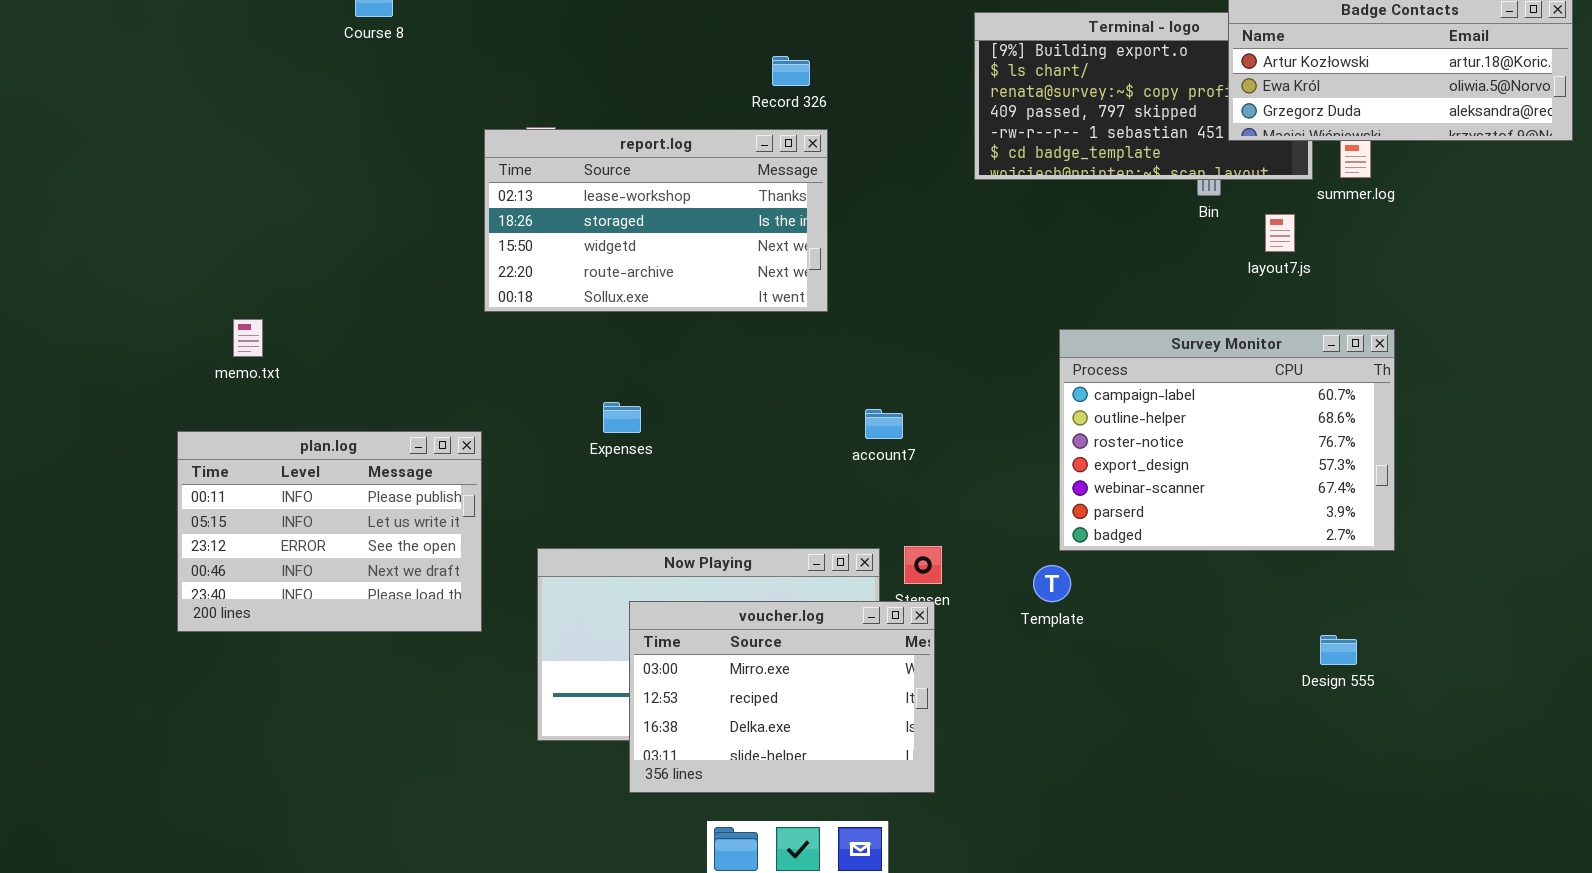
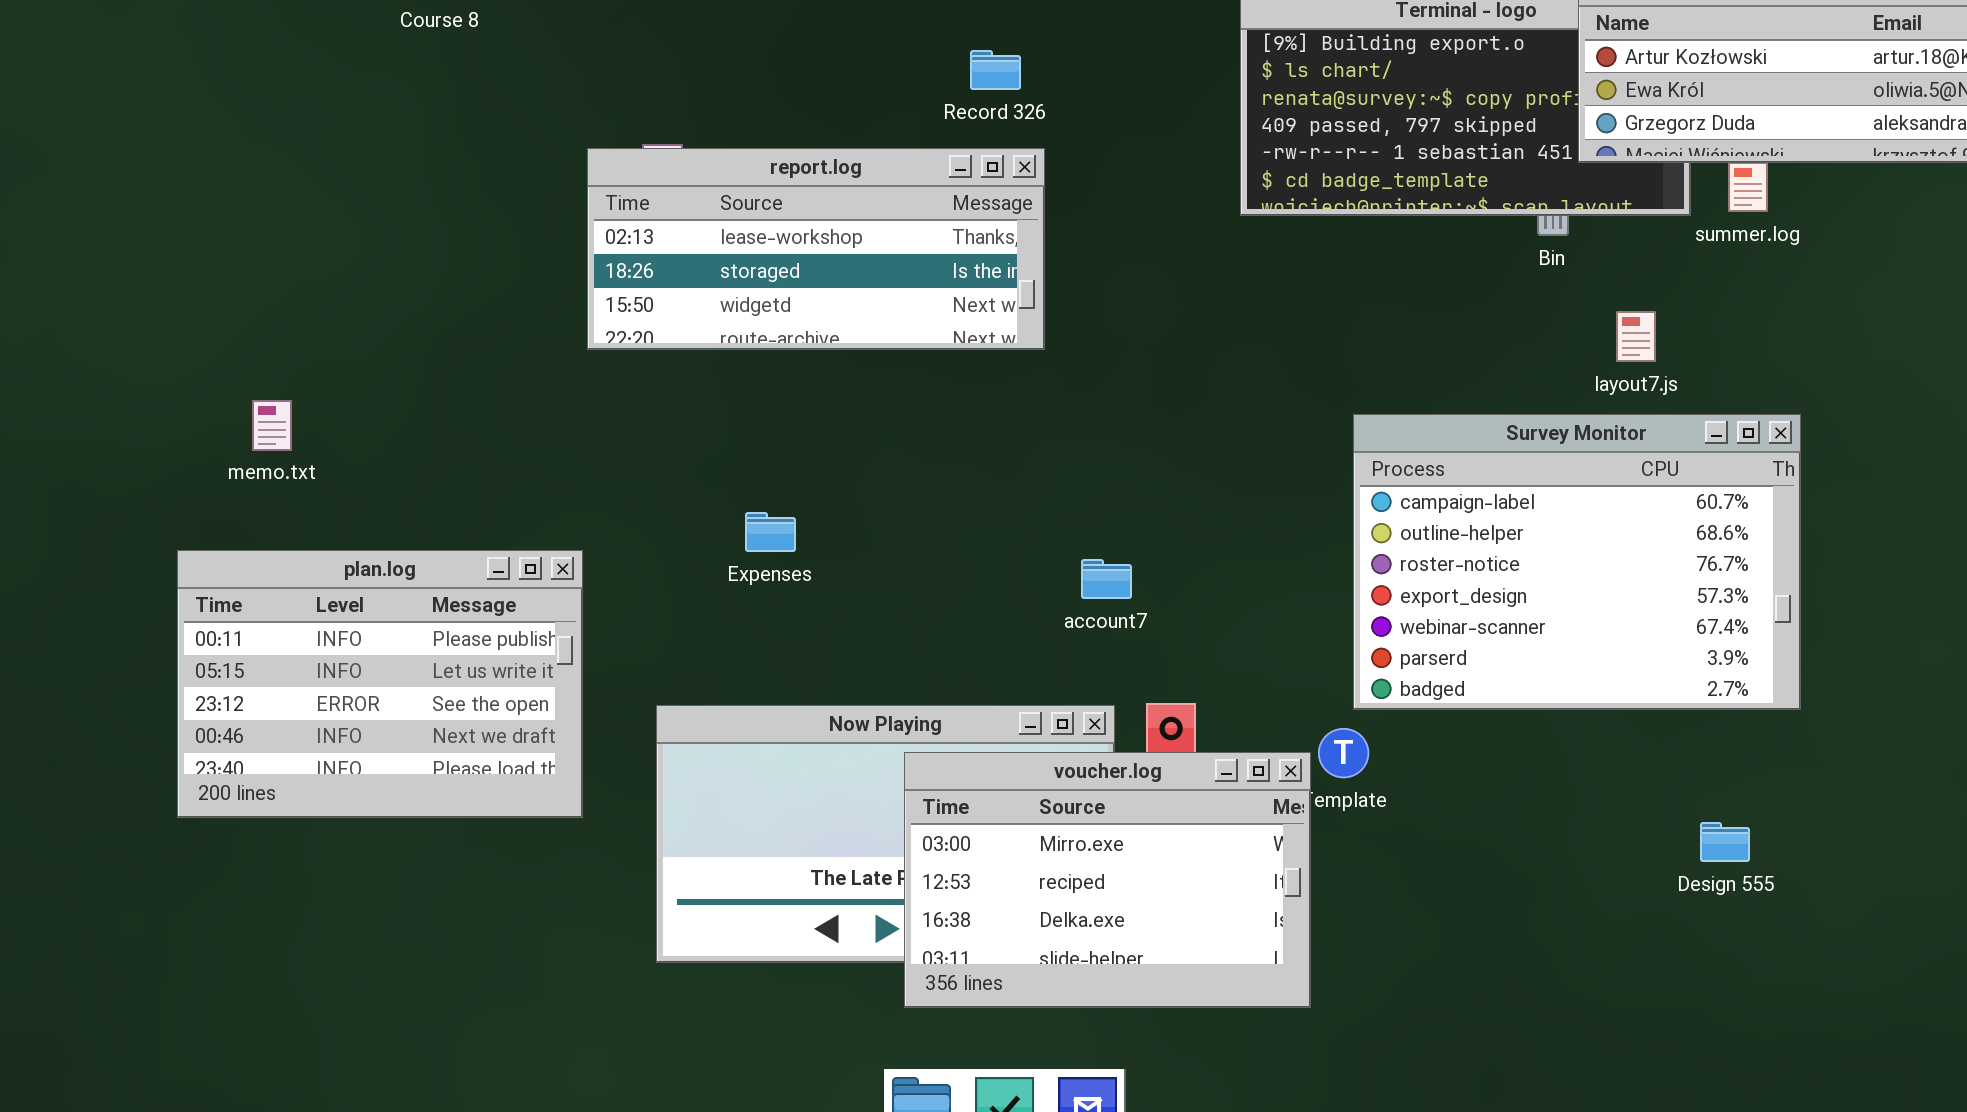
report.log: [484,129,828,312] -> [587,148,1045,350], resized
layout7.js: [1265,214,1295,252] -> [1616,311,1656,362], moved
account7: [865,409,903,439] -> [1081,559,1132,599], moved
voucher.log: [629,601,935,793] -> [904,752,1311,1008], moved

